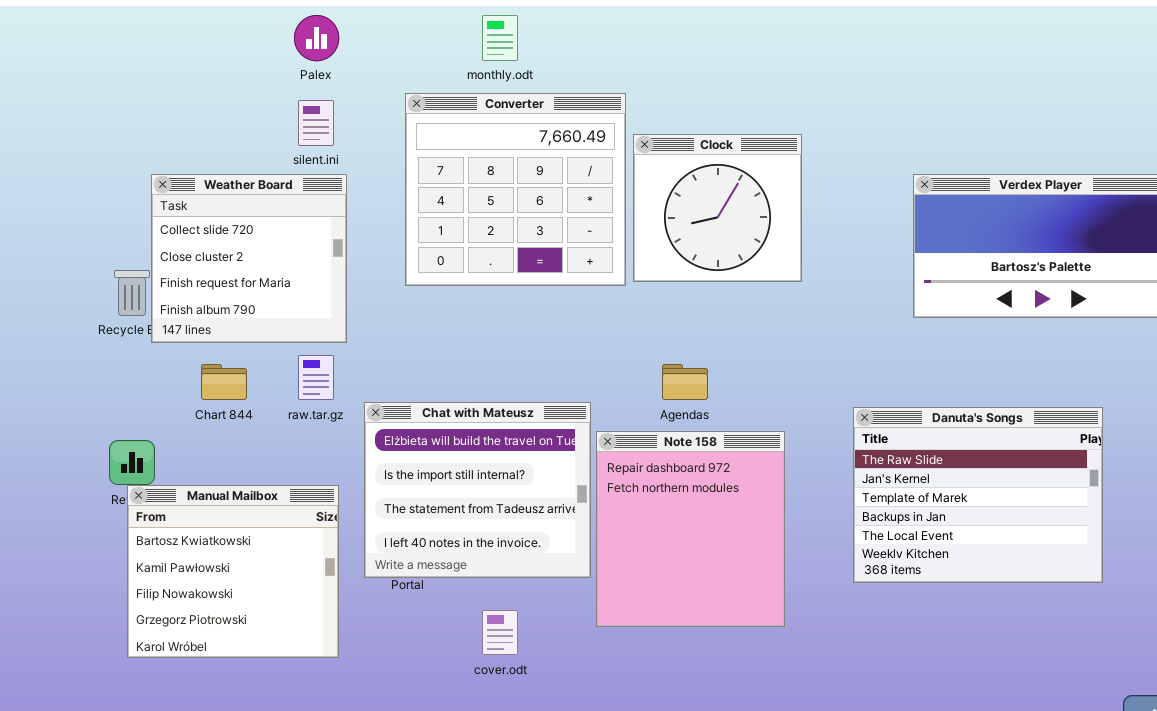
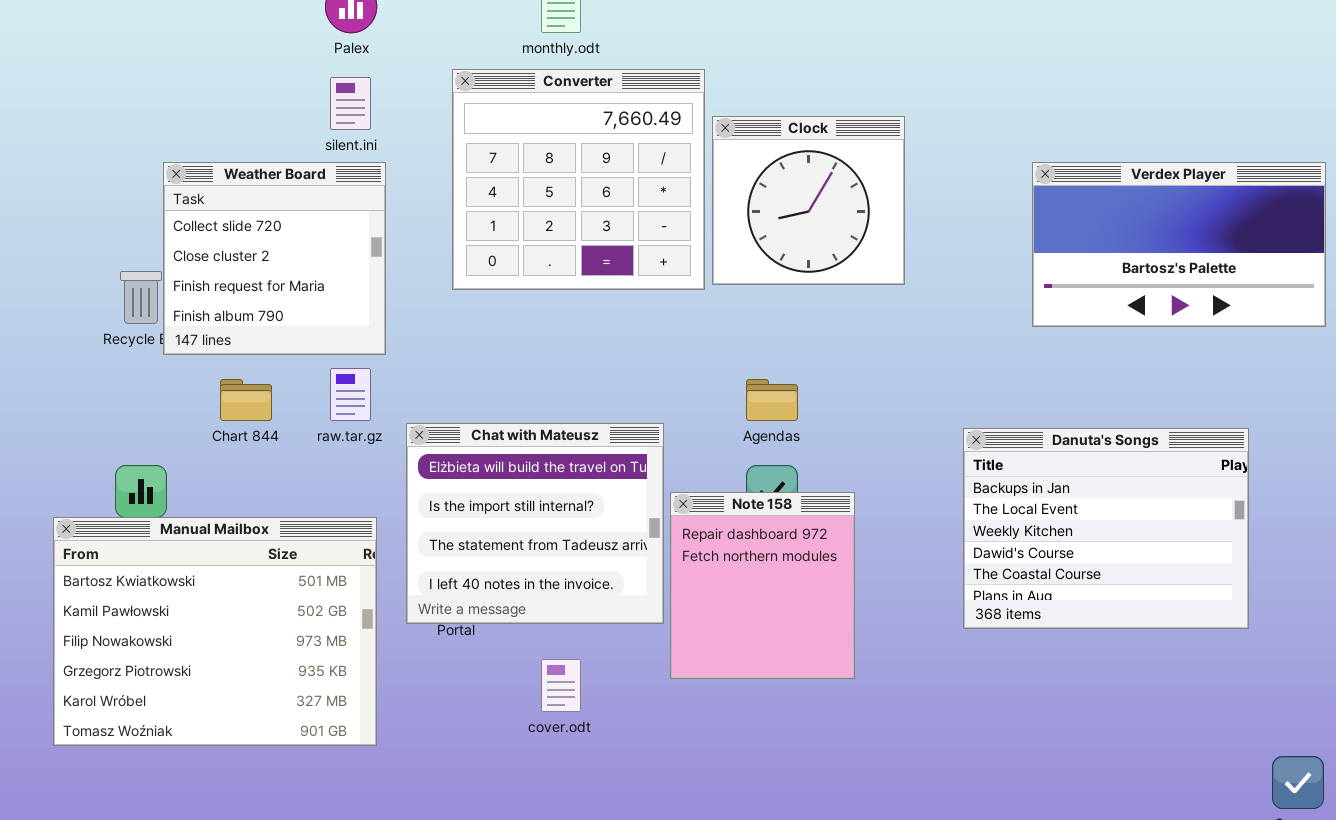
Danuta's Songs: [853,407,1103,583] -> [963,428,1249,629], scrolled down 3 rows
Note 158: [596,431,785,627] -> [670,492,855,679], resized
Manual Mailbox: [127,485,339,658] -> [53,517,377,746], resized

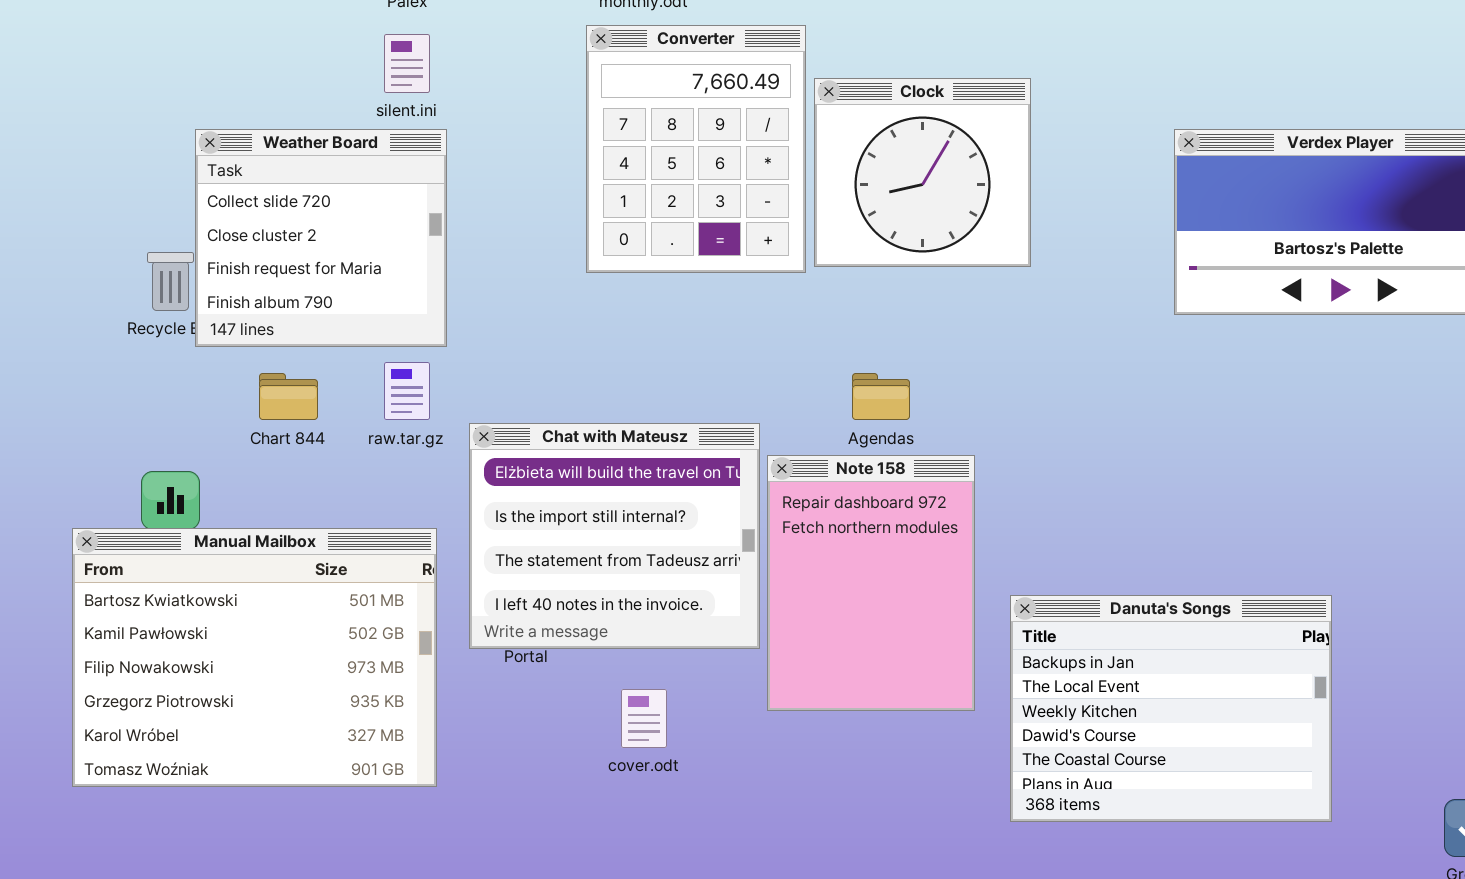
Converter: [452,69,705,290] -> [586,25,806,273], resized
Danuta's Songs: [963,428,1249,629] -> [1010,595,1332,822], moved
Note 158: [670,492,855,679] -> [767,455,975,711], resized

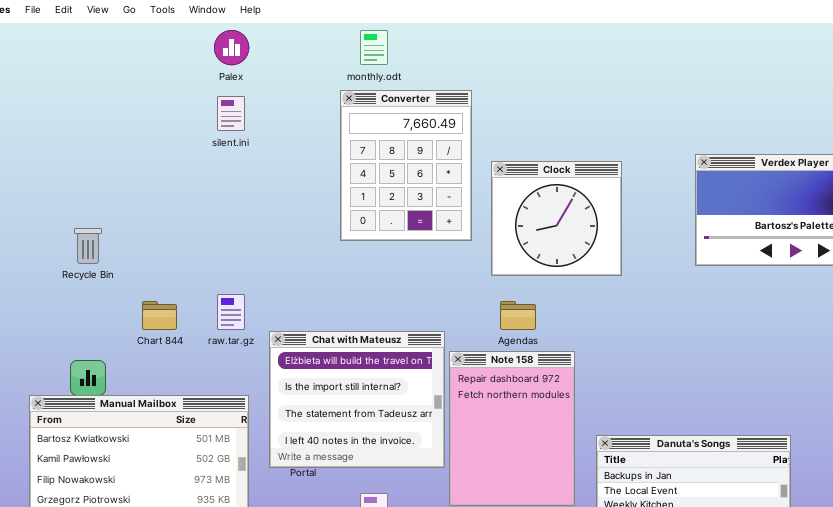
Clock: [814,78,1031,267] -> [491,161,622,276], moved
Weather Board: [195,129,447,347] -> none, closed

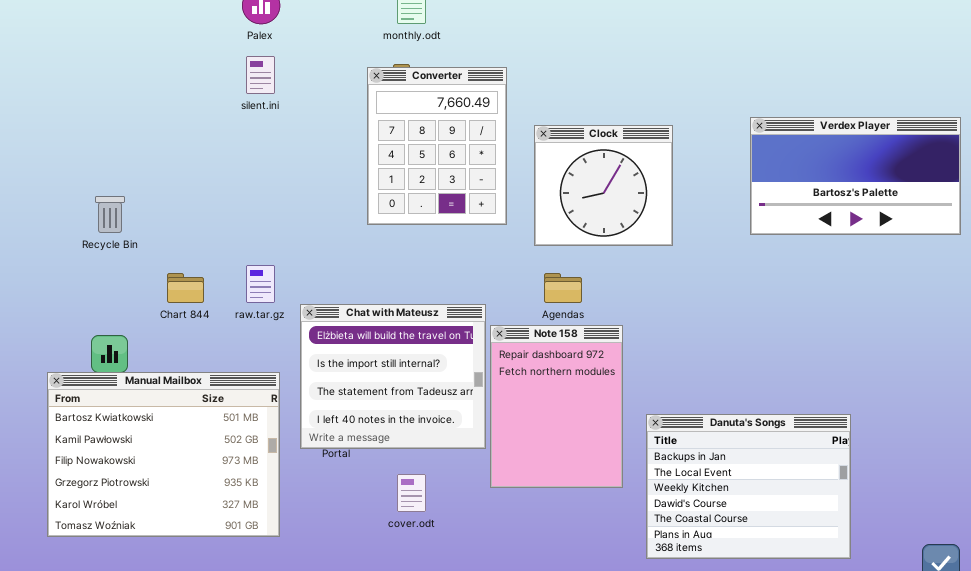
Converter: [340,90,472,241] -> [367,67,507,225], moved

